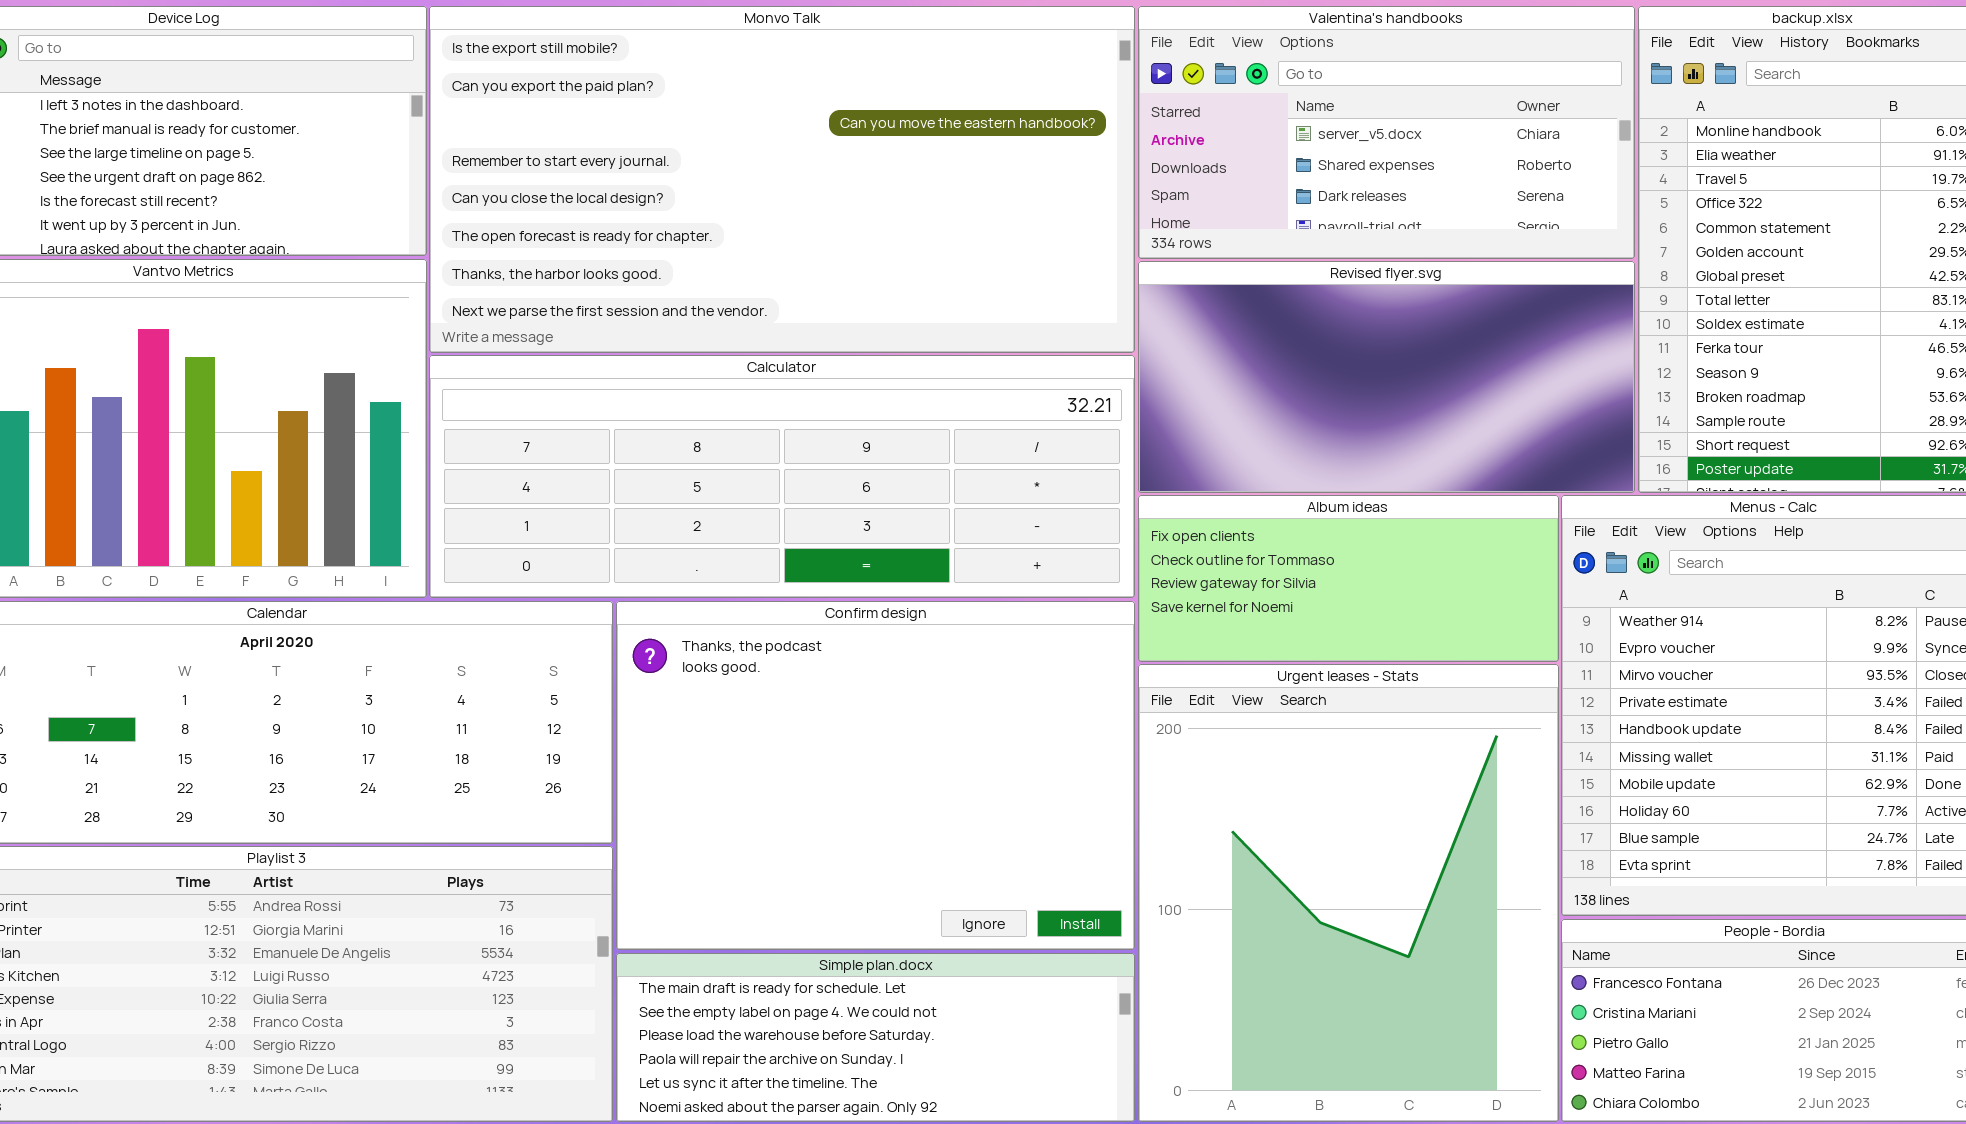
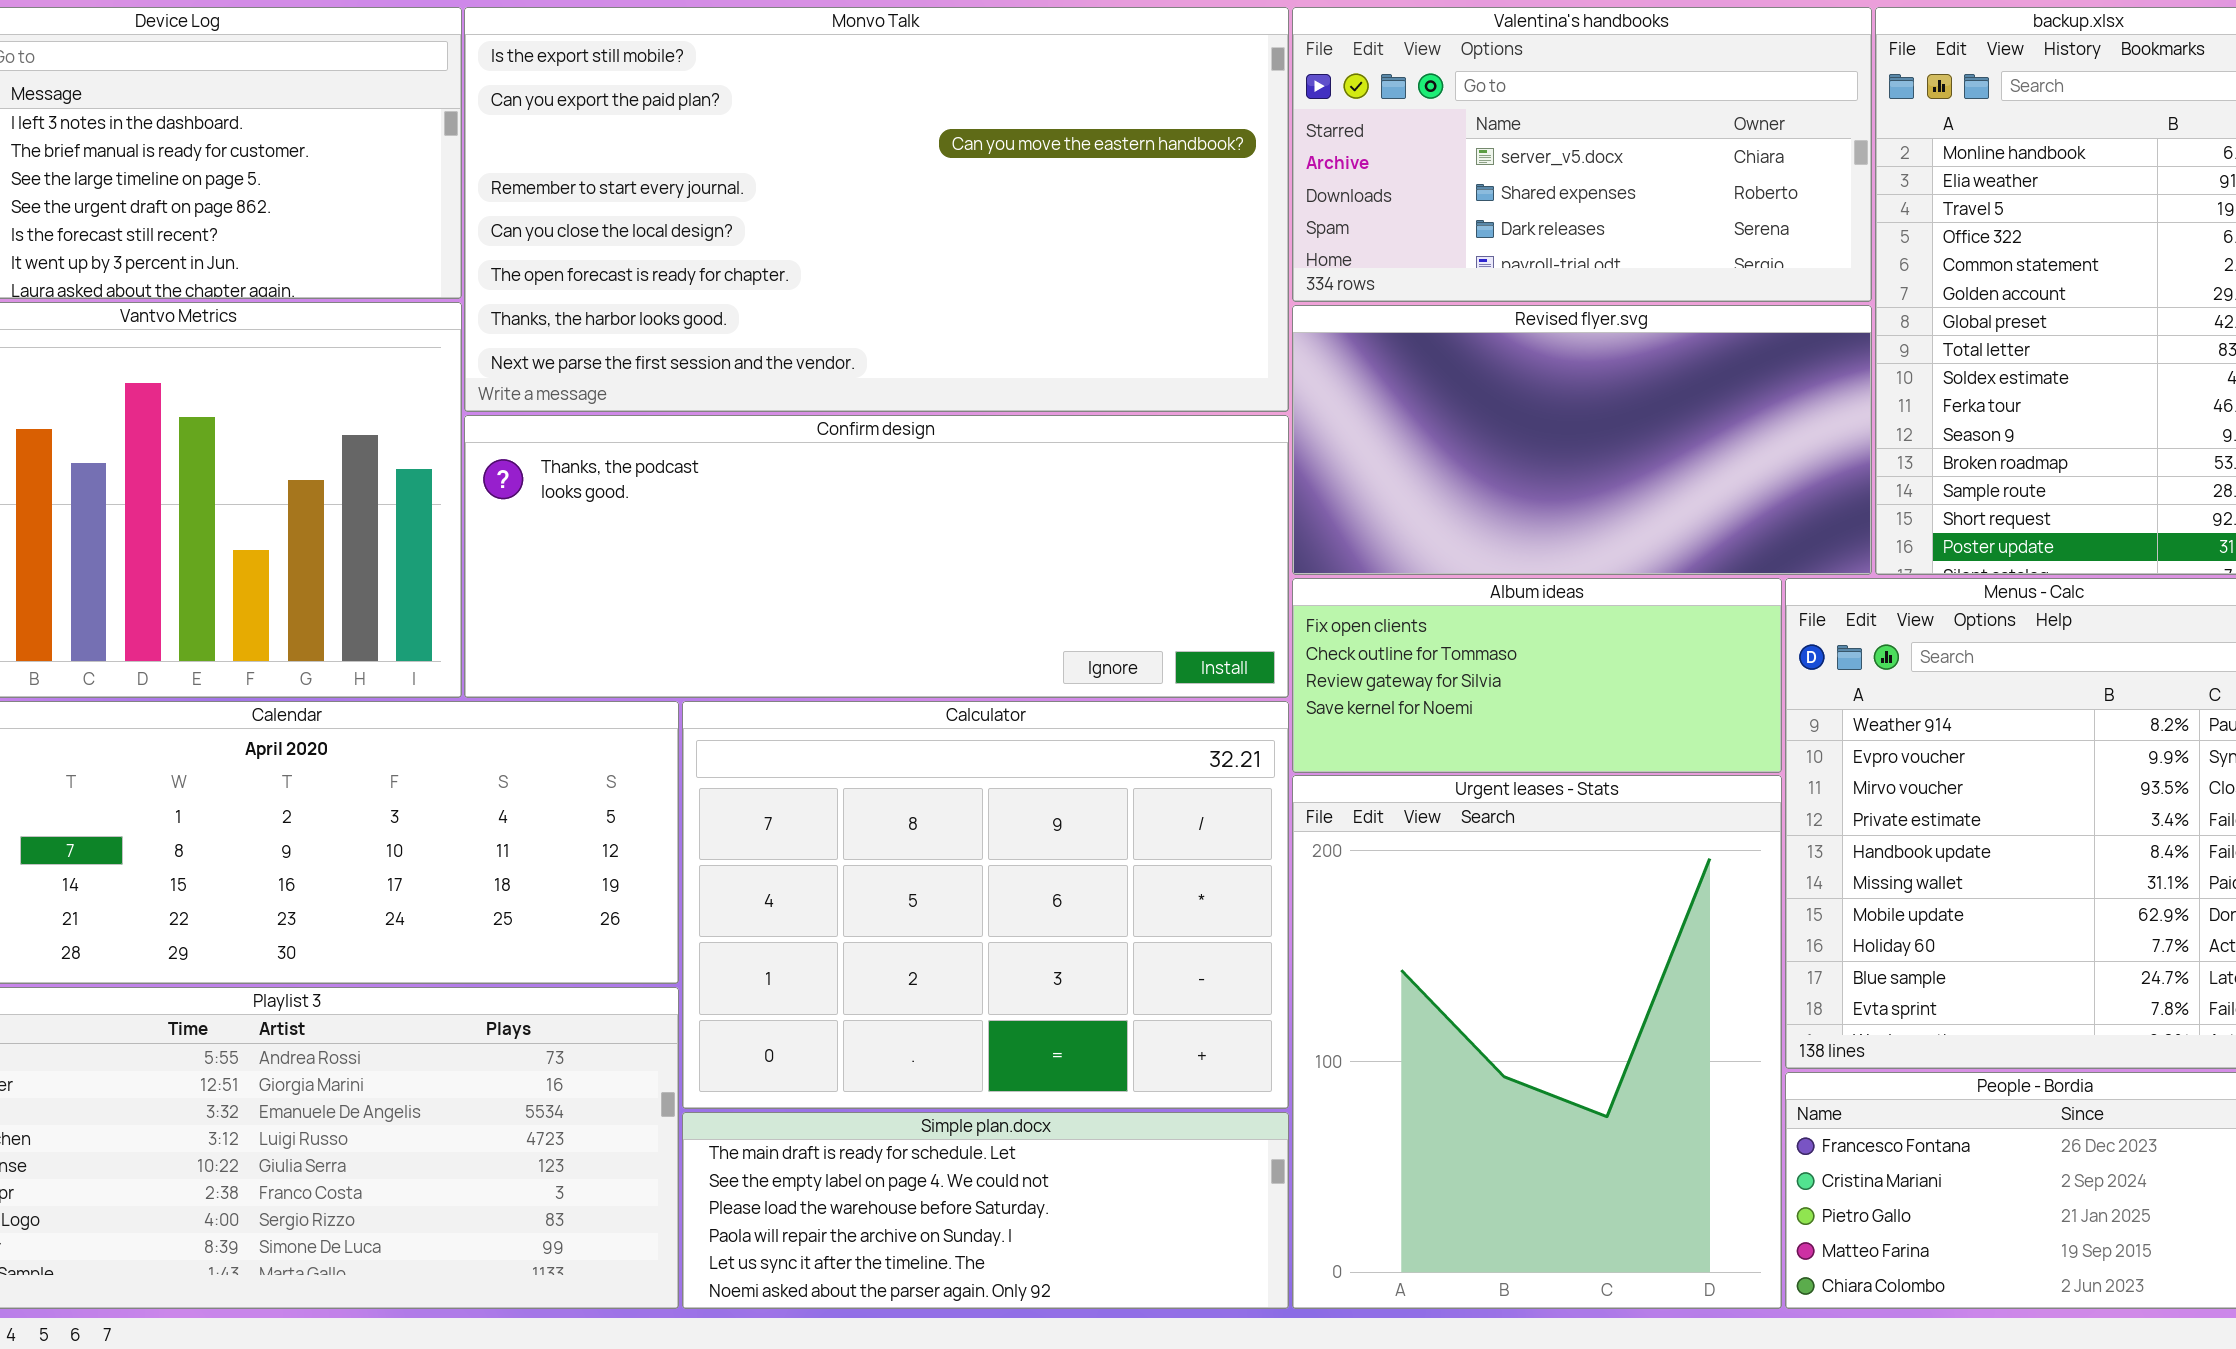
Calculator: [429,355,1135,598] -> [682,701,1289,1109], moved, resized
Confirm design: [616,601,1135,950] -> [464,415,1289,698], moved, resized

